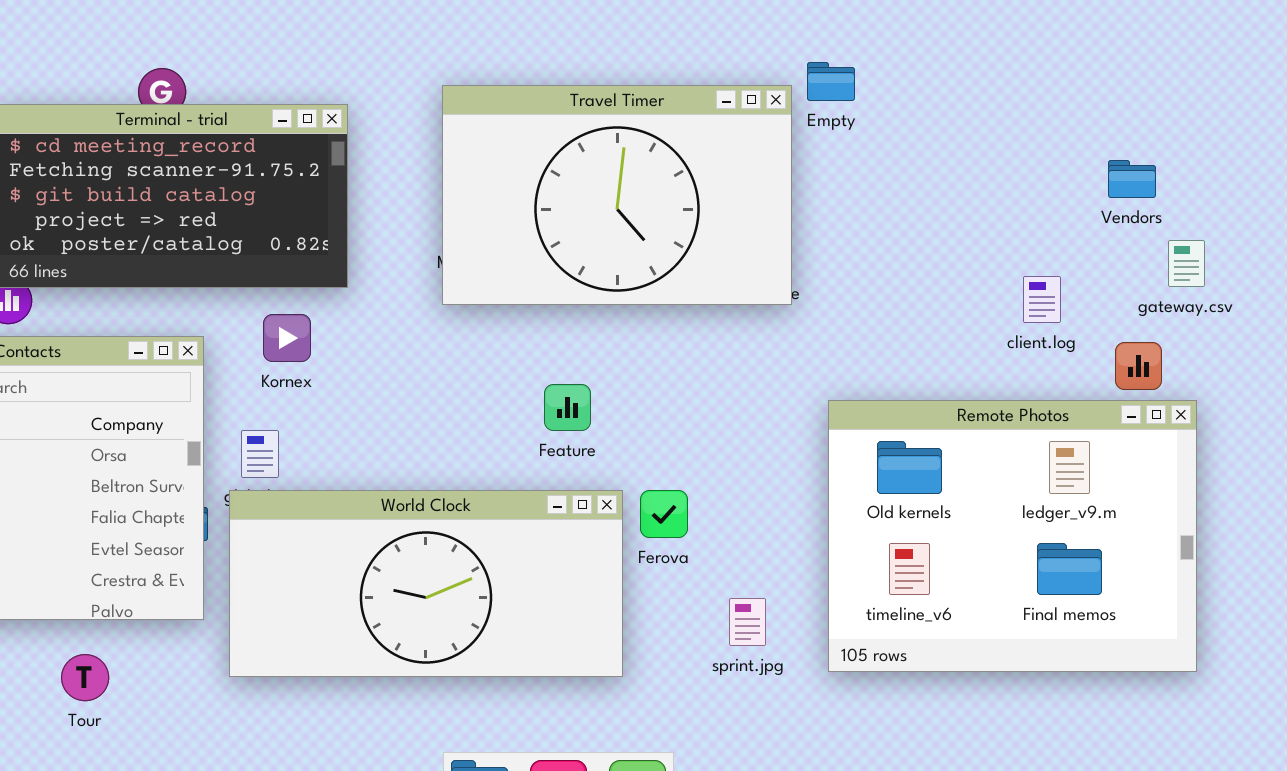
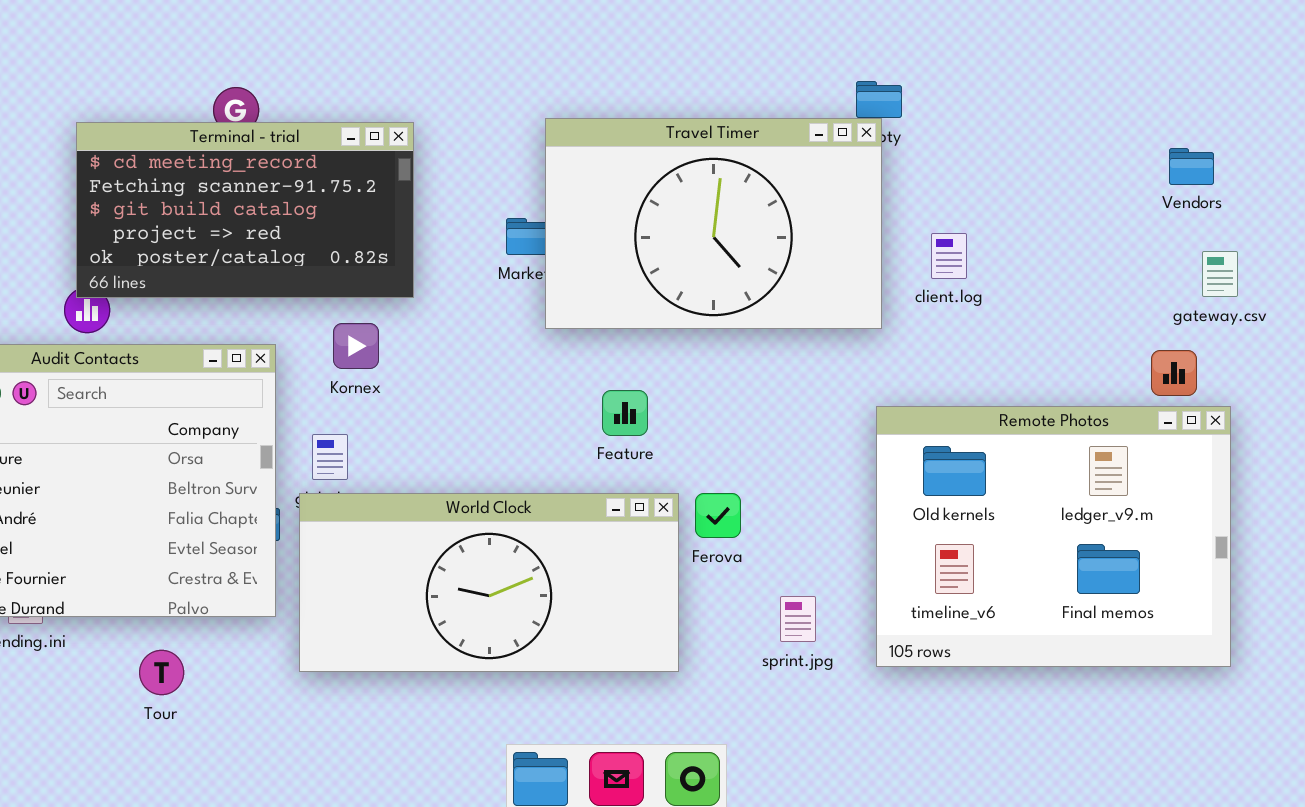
Travel Timer: [442,85,792,305] -> [545,118,882,329], moved
Vendors: [1108,160,1156,198] -> [1169,148,1214,185], moved
client.log: [1023,276,1061,323] -> [931,233,967,279], moved

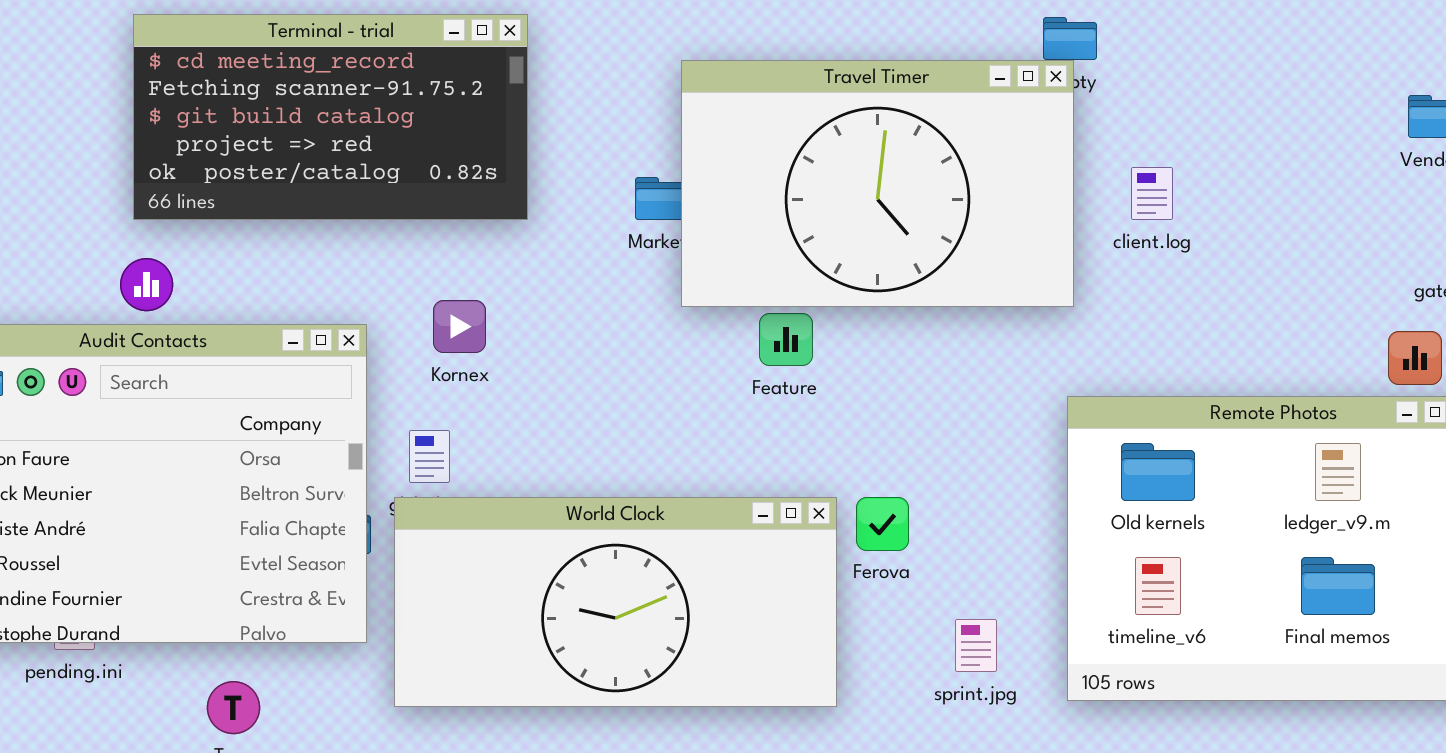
Terminal - trial: [76,122,414,298] -> [133,14,528,220], moved
client.log: [931,233,967,279] -> [1131,167,1173,220], moved
Feature: [602,390,648,436] -> [759,313,813,366], moved

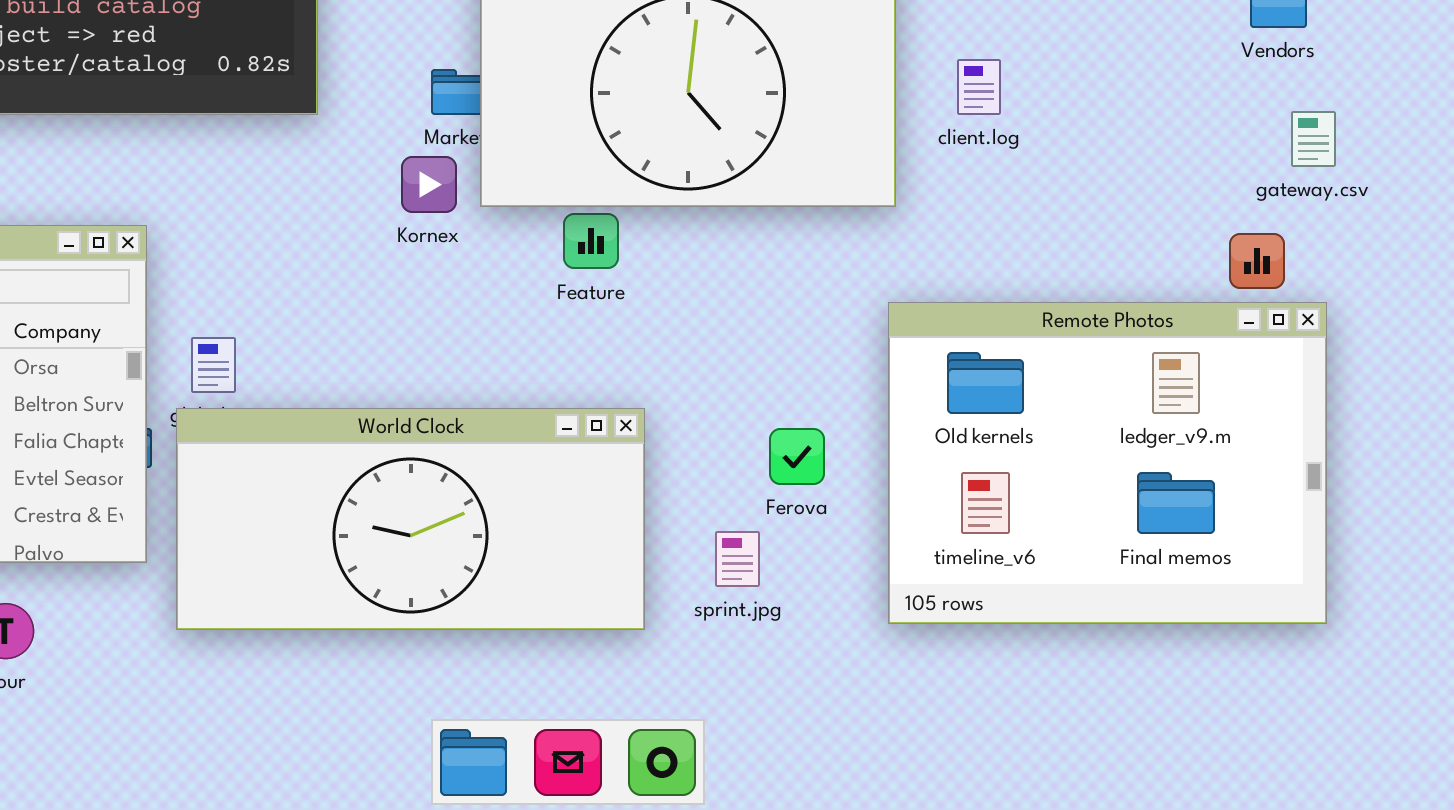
Kornex: [433,300,486,353] -> [401,156,457,213], moved
Ferova: [856,497,909,551] -> [769,428,825,485], moved
sprint.jpg: [955,619,997,672] -> [715,531,760,587], moved

